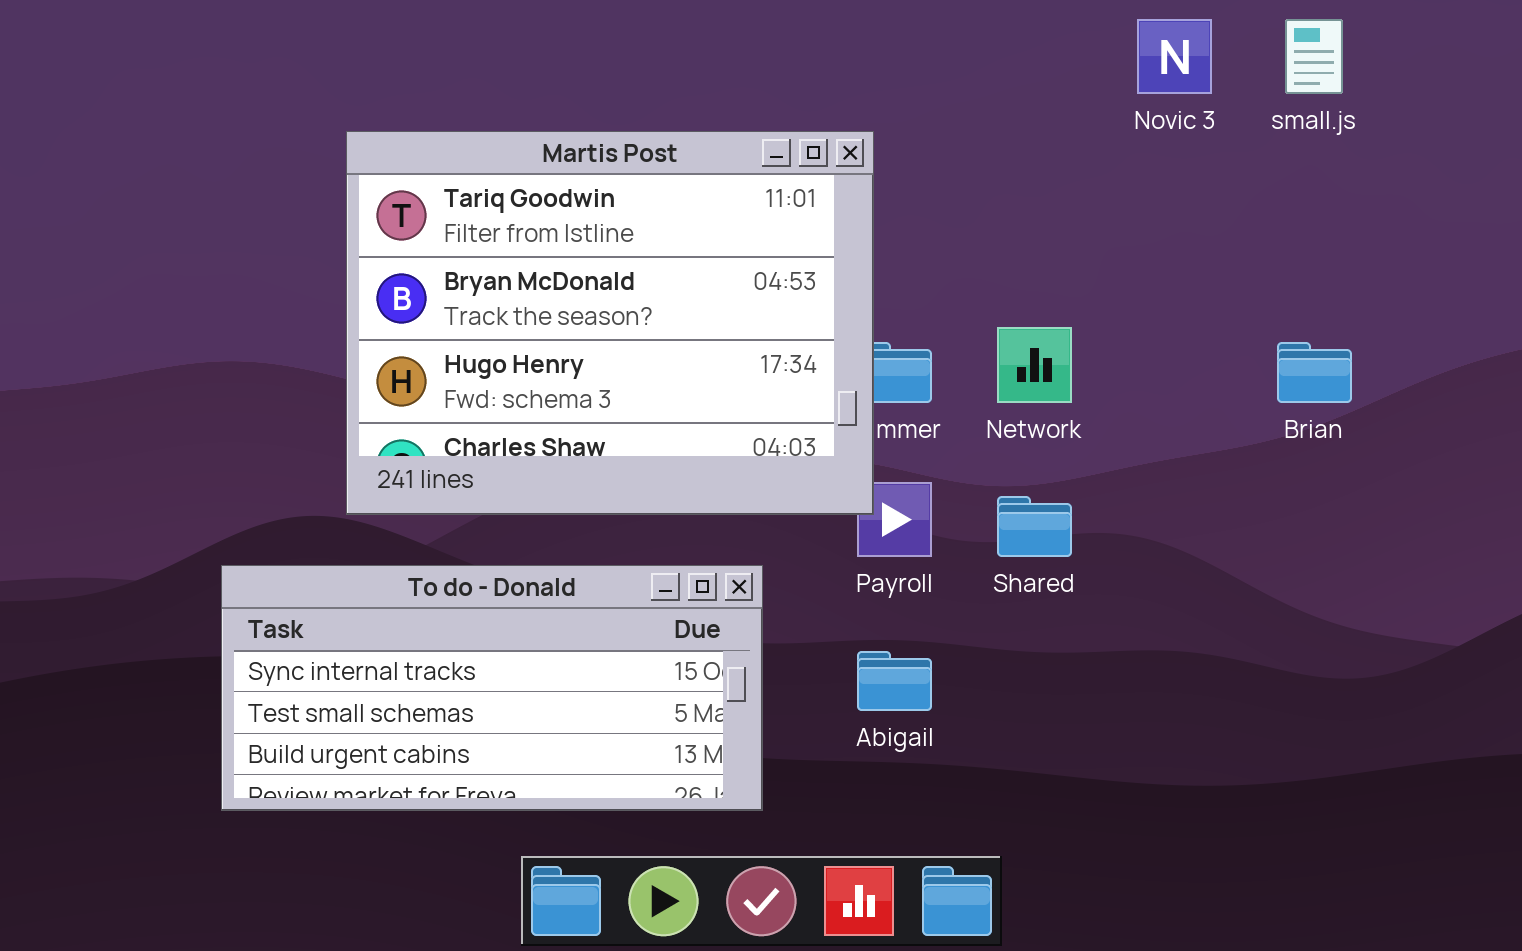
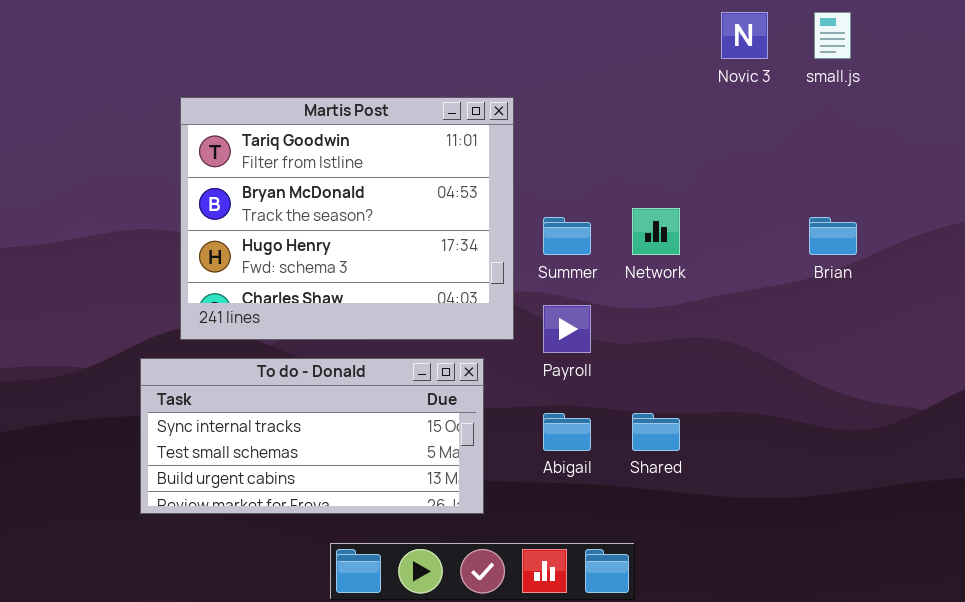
Martis Post: [346,131,874,515] -> [180,97,514,340], moved
Shared: [997,496,1072,557] -> [632,413,680,451], moved

